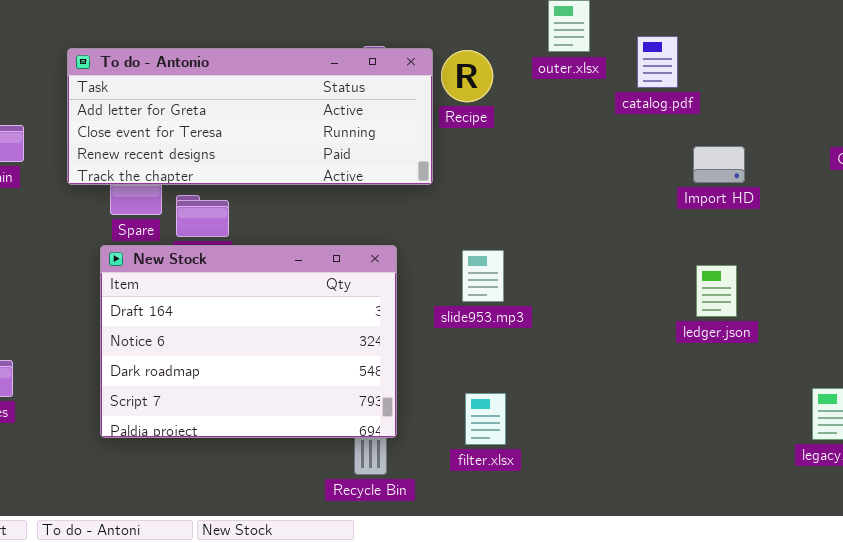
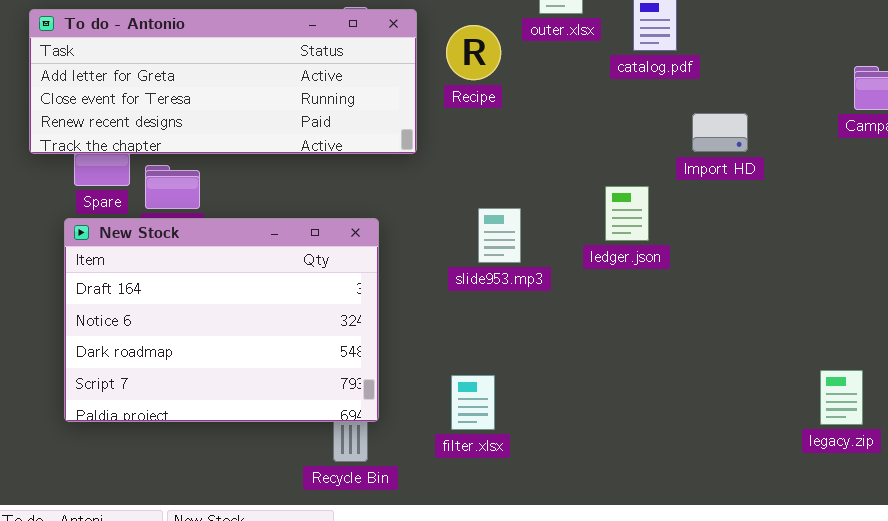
Recipe: [441,50,493,102] -> [446,25,501,80], moved
slide953.mp3: [462,250,504,302] -> [478,208,521,263], moved
ledger.json: [696,265,737,317] -> [605,186,649,241], moved

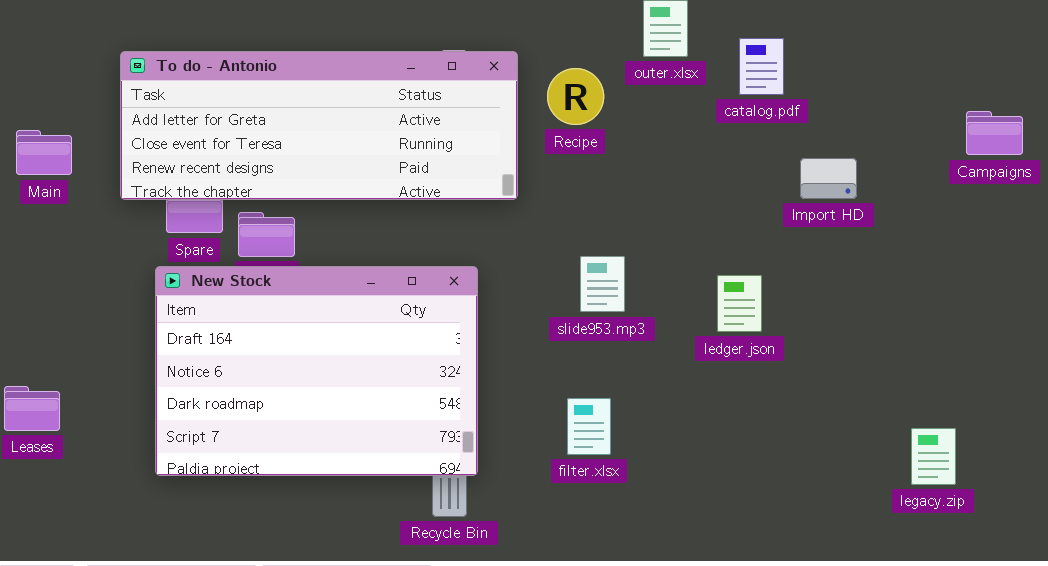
ledger.json: [605,186,649,241] -> [717,275,762,332], moved
legacy.zip: [820,370,863,425] -> [911,428,956,485], moved
filter.xlsx: [451,375,495,430] -> [567,398,611,455], moved

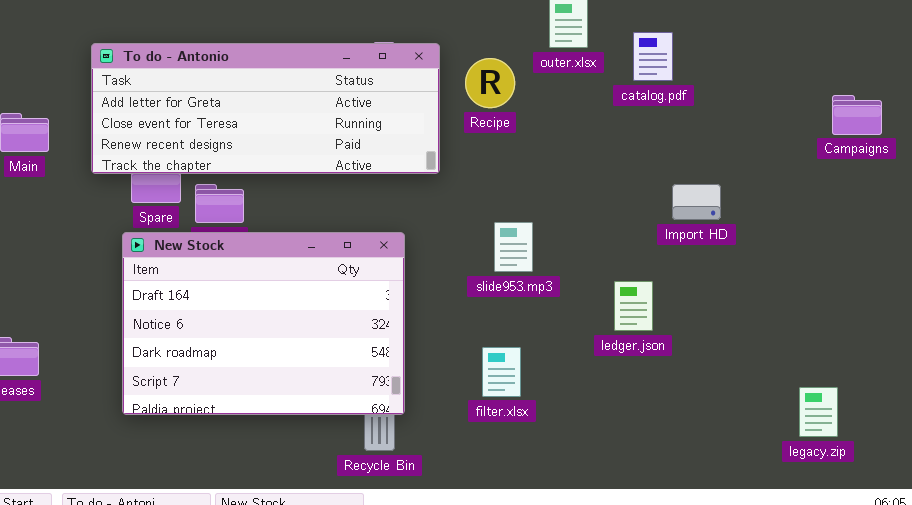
Import HD: [800,158,857,199] -> [672,184,721,220], moved
ledger.json: [717,275,762,332] -> [614,281,653,331], moved
legacy.zip: [911,428,956,485] -> [799,387,838,437], moved

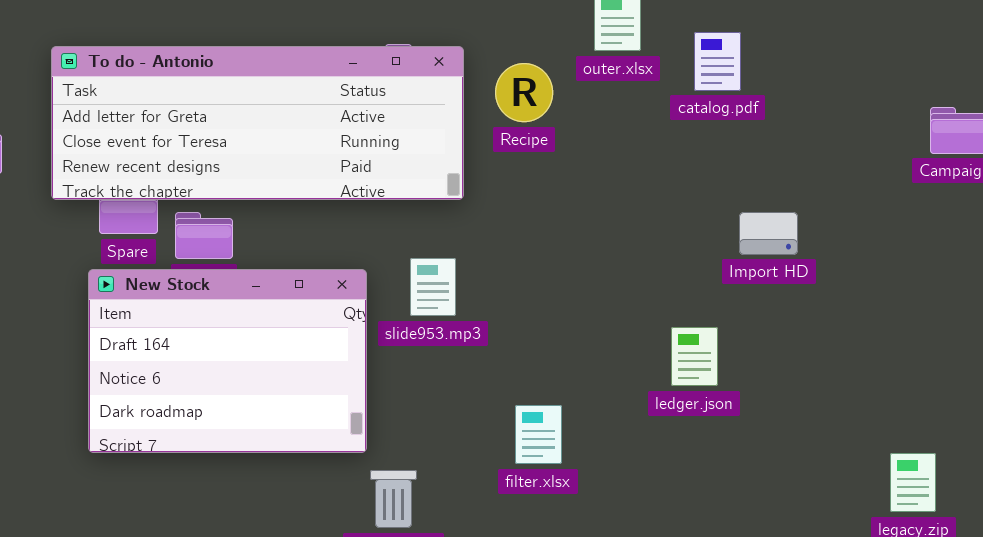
slide953.mp3: [494,222,533,272] -> [410,258,456,316], moved
New Stock: [122,232,405,415] -> [88,269,367,453], resized

